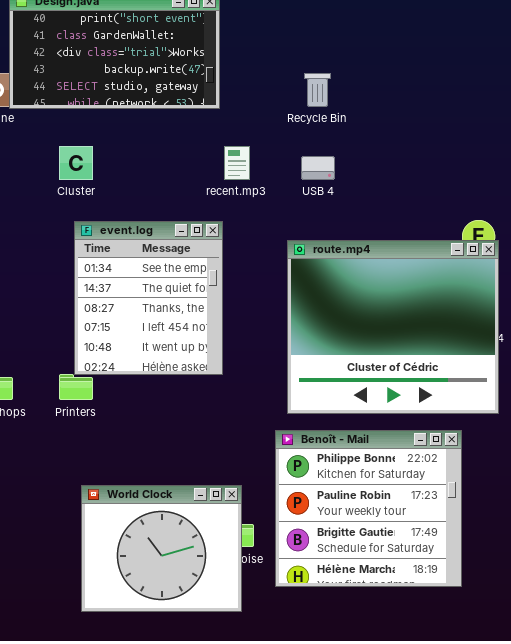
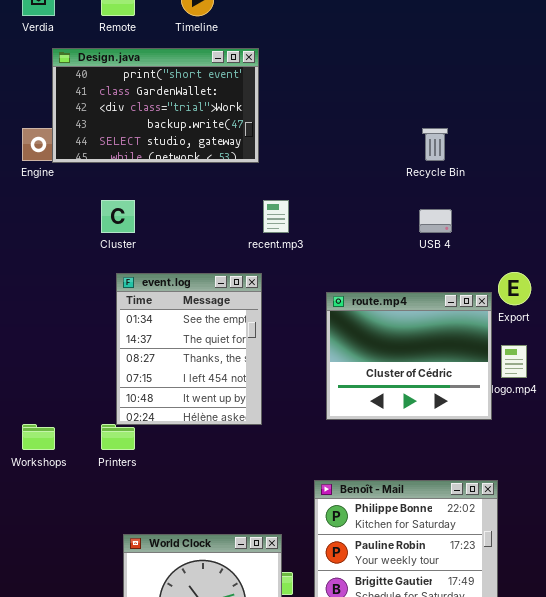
Recycle Bin: [304,73,331,107] -> [422,128,448,161], moved
USB 4: [301,156,335,180] -> [419,209,452,233], moved
route.mp4: [287,240,499,414] -> [326,292,492,420], resized

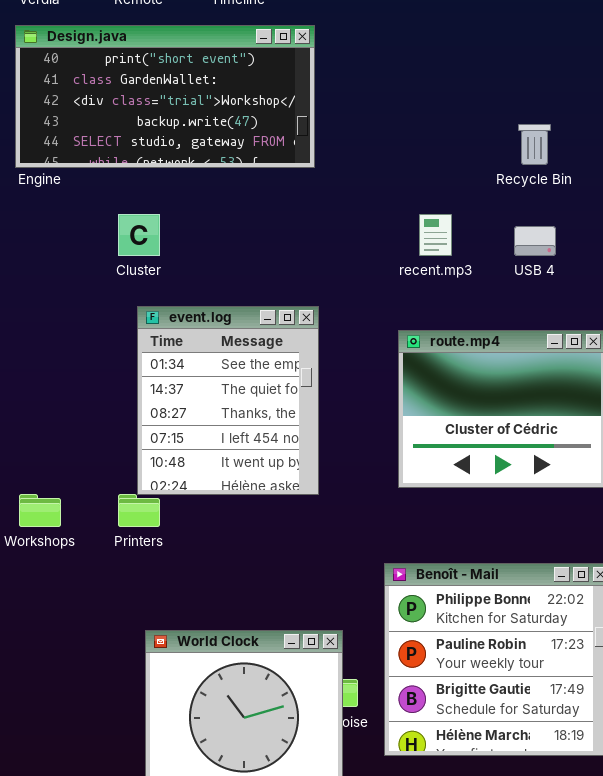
Design.java: [52,48,259,163] -> [15,25,315,168], resized
recent.mp3: [263,200,289,233] -> [419,214,452,256], moved

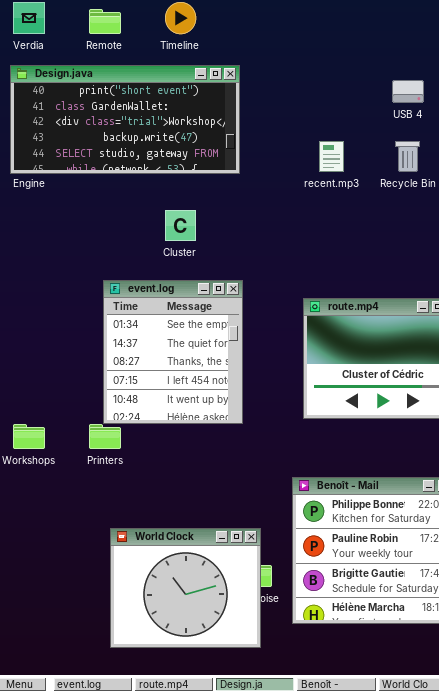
Cluster: [118,214,160,256] -> [165,210,196,241], moved
recent.mp3: [419,214,452,256] -> [319,141,344,172], moved
USB 4: [514,226,556,256] -> [392,80,424,103], moved

